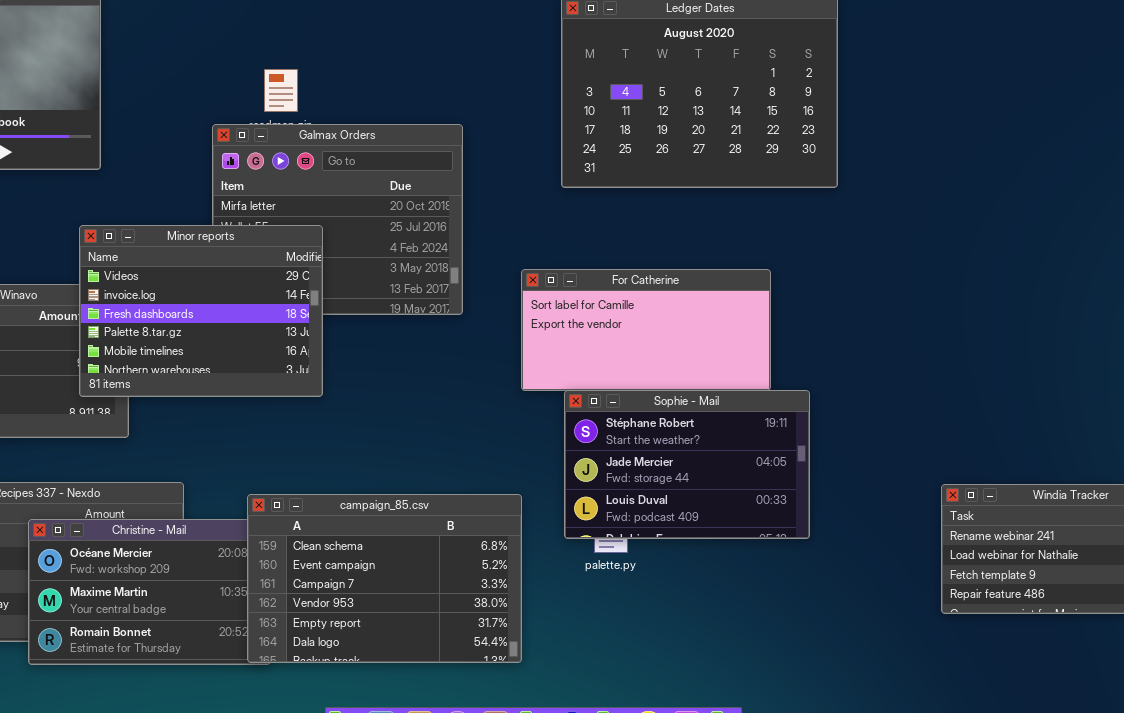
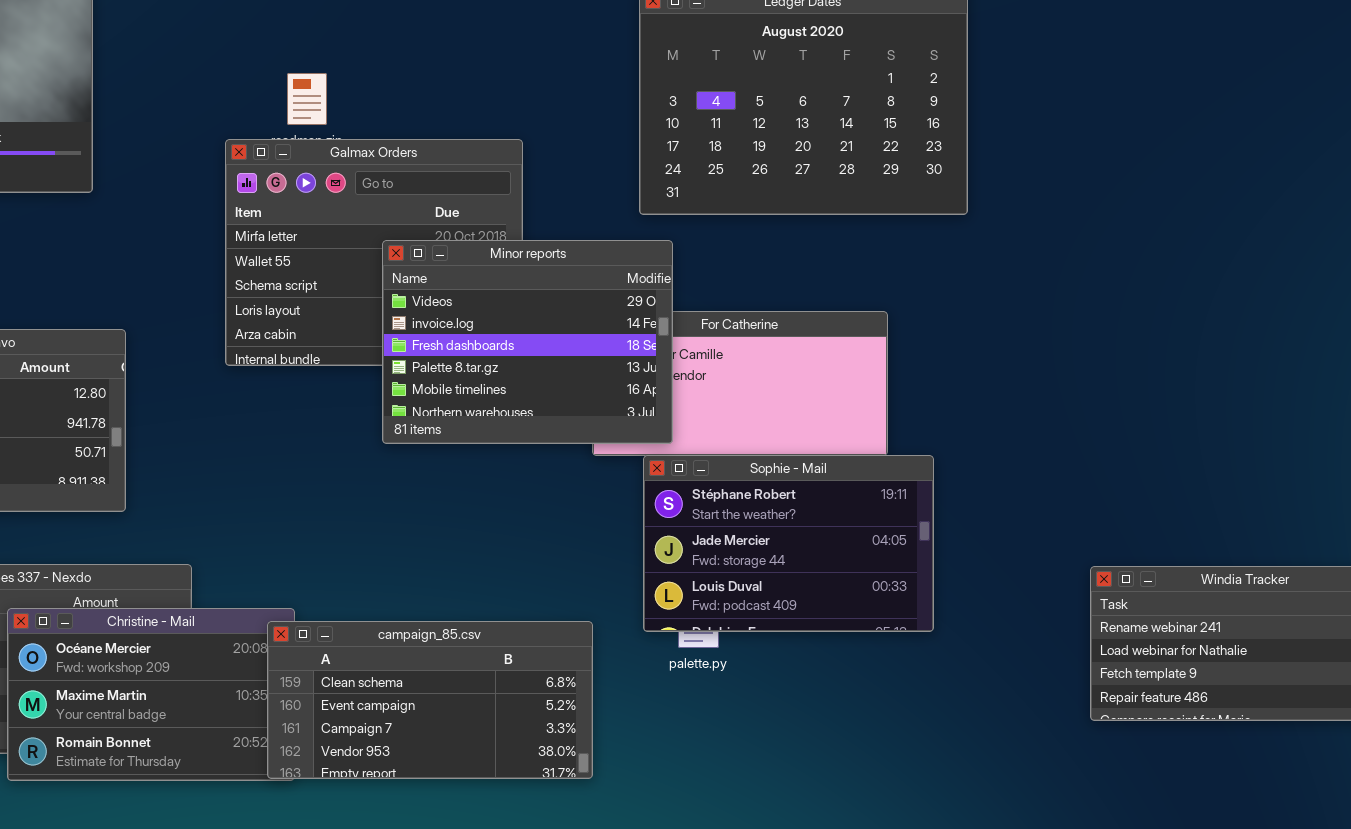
Minor reports: [79,225,323,397] -> [382,240,673,444], moved
campaign_85.csv: [247,494,522,663] -> [267,621,593,779], resized

